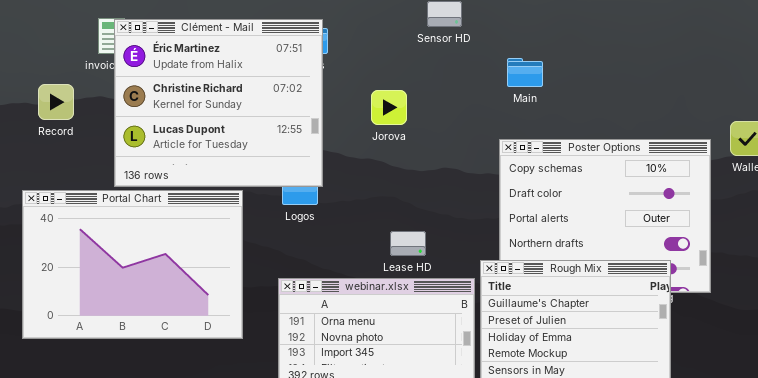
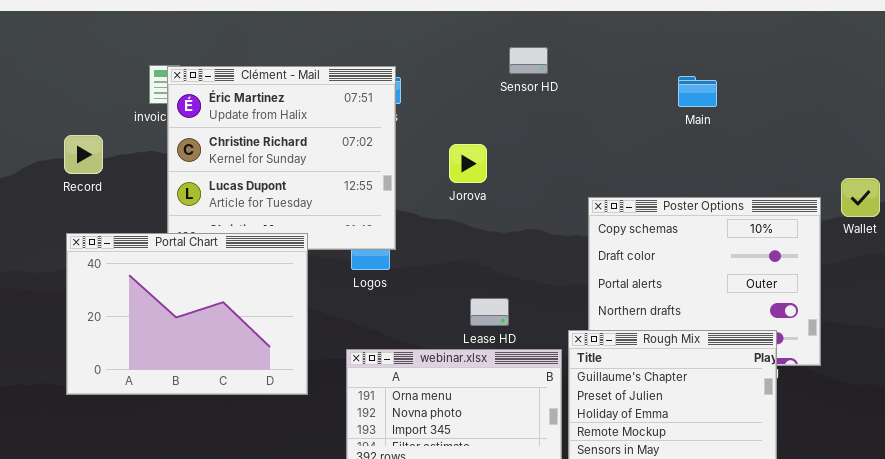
Main: [507,58,543,87] -> [678,76,717,107], moved
Record: [38,84,74,120] -> [64,135,103,174], moved
Portal Chart: [22,190,243,339] -> [66,233,308,395], moved

